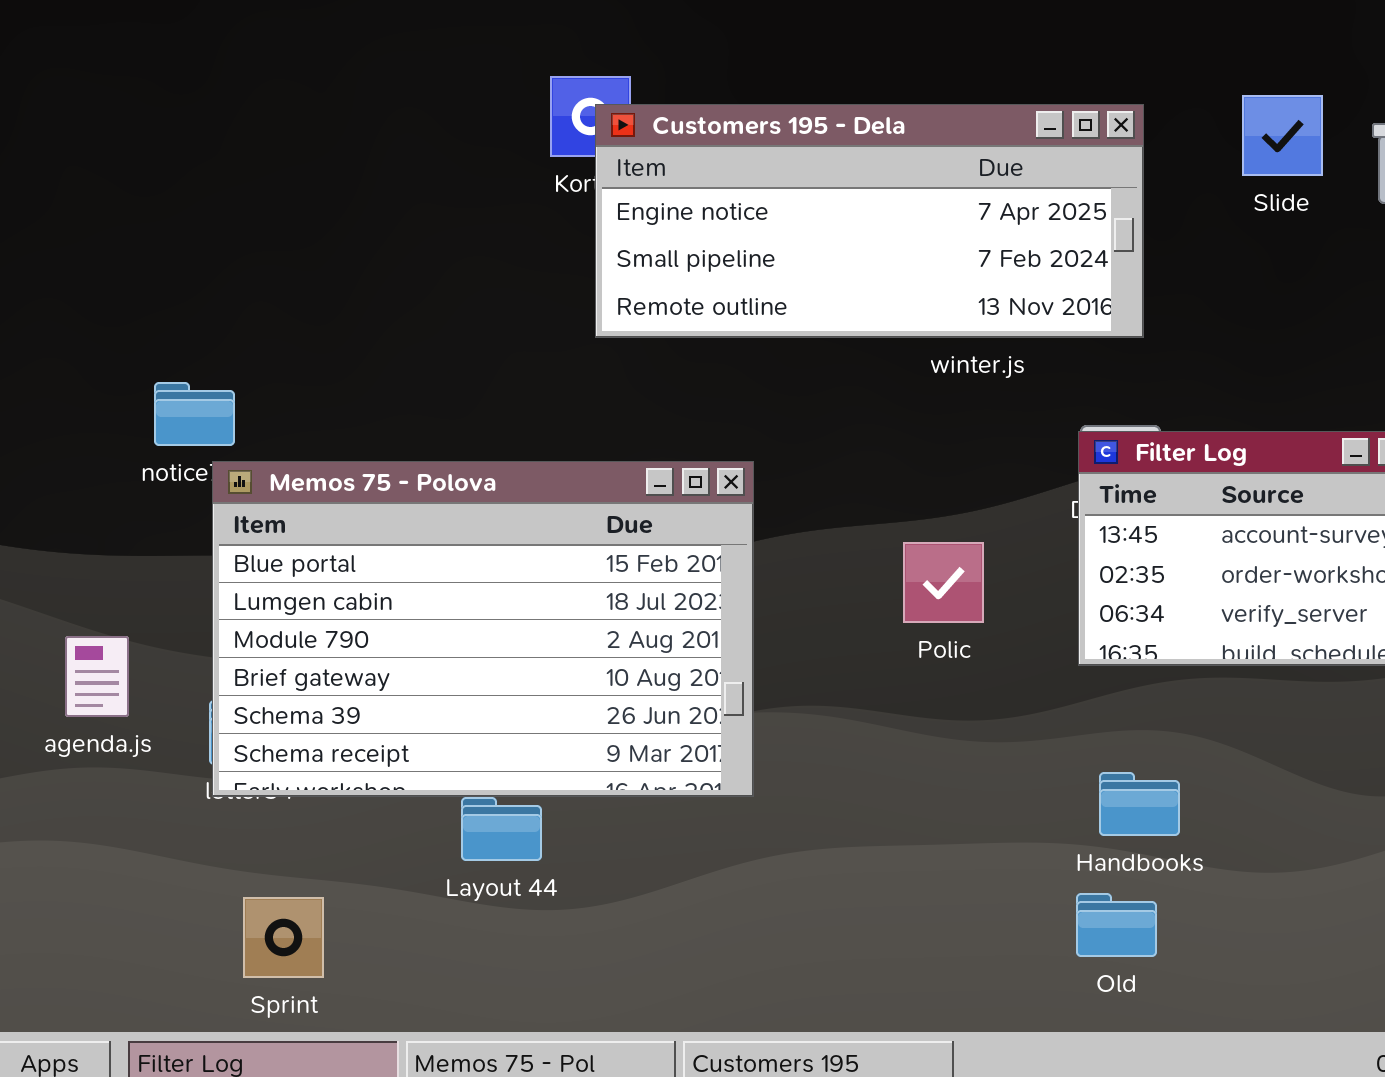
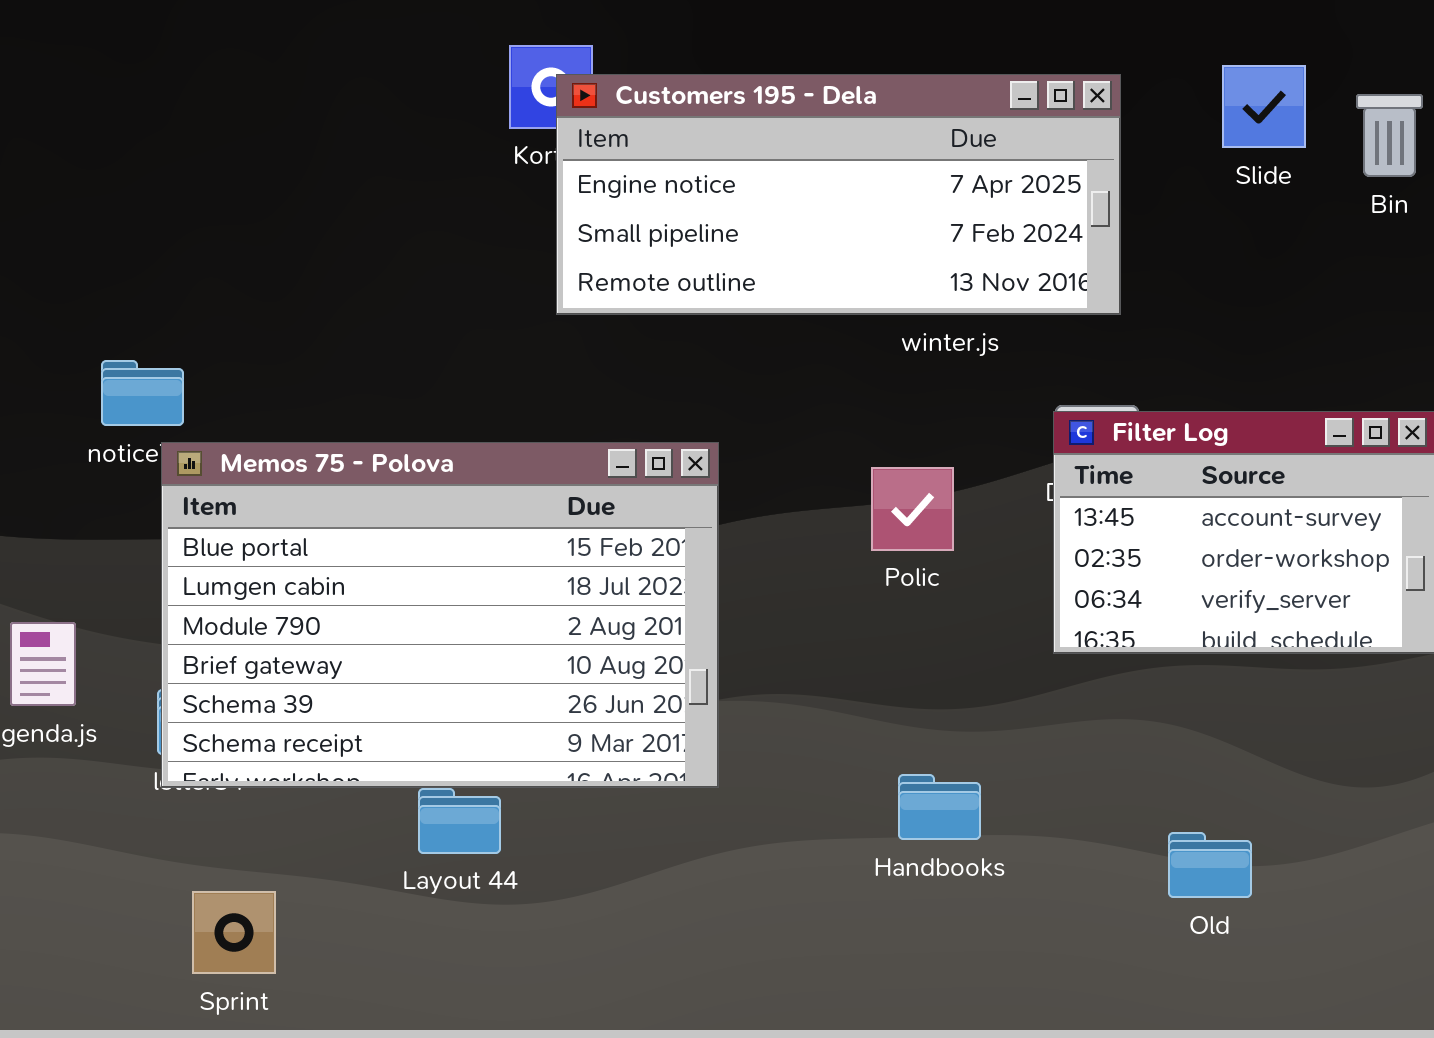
Polic: [903,542,984,623] -> [871,467,954,551], moved
Handbooks: [1099,772,1180,836] -> [898,774,981,840], moved
Old: [1076,893,1157,957] -> [1168,832,1252,898], moved

